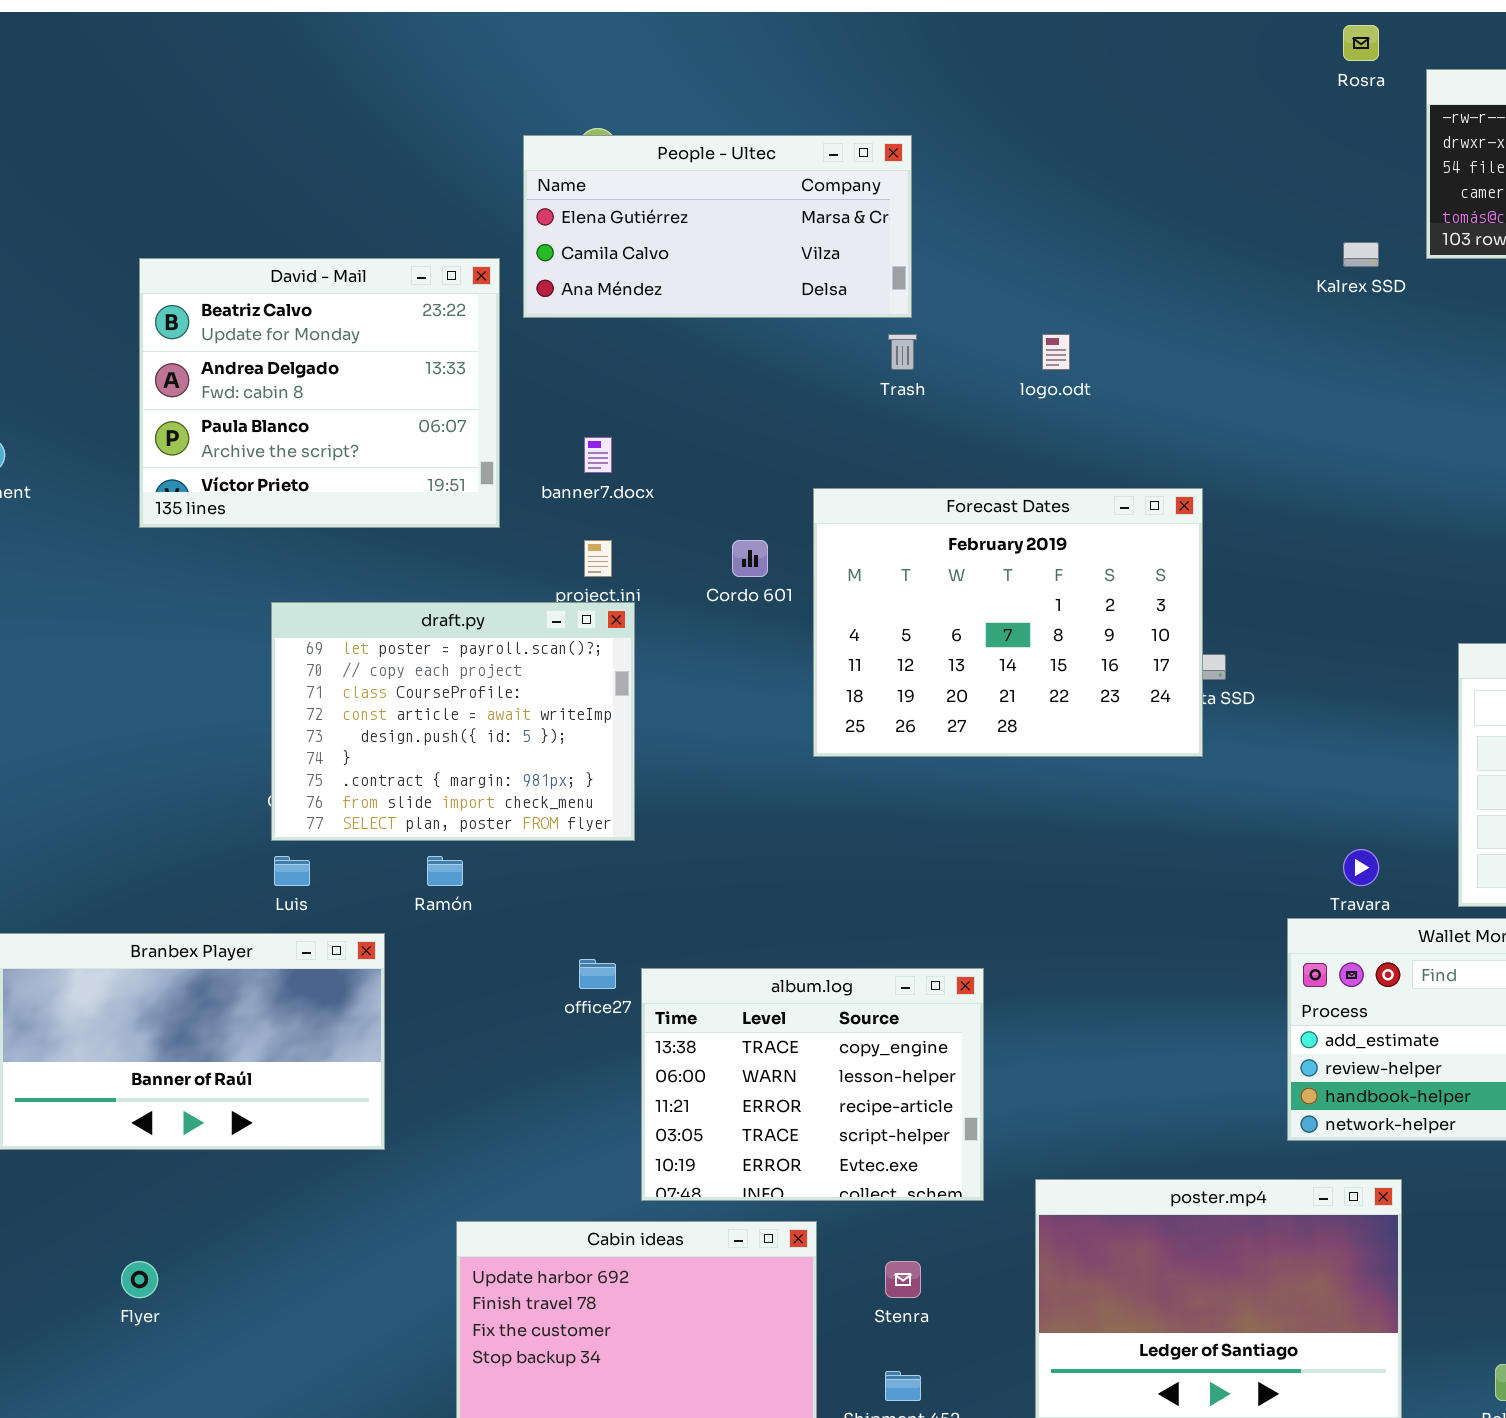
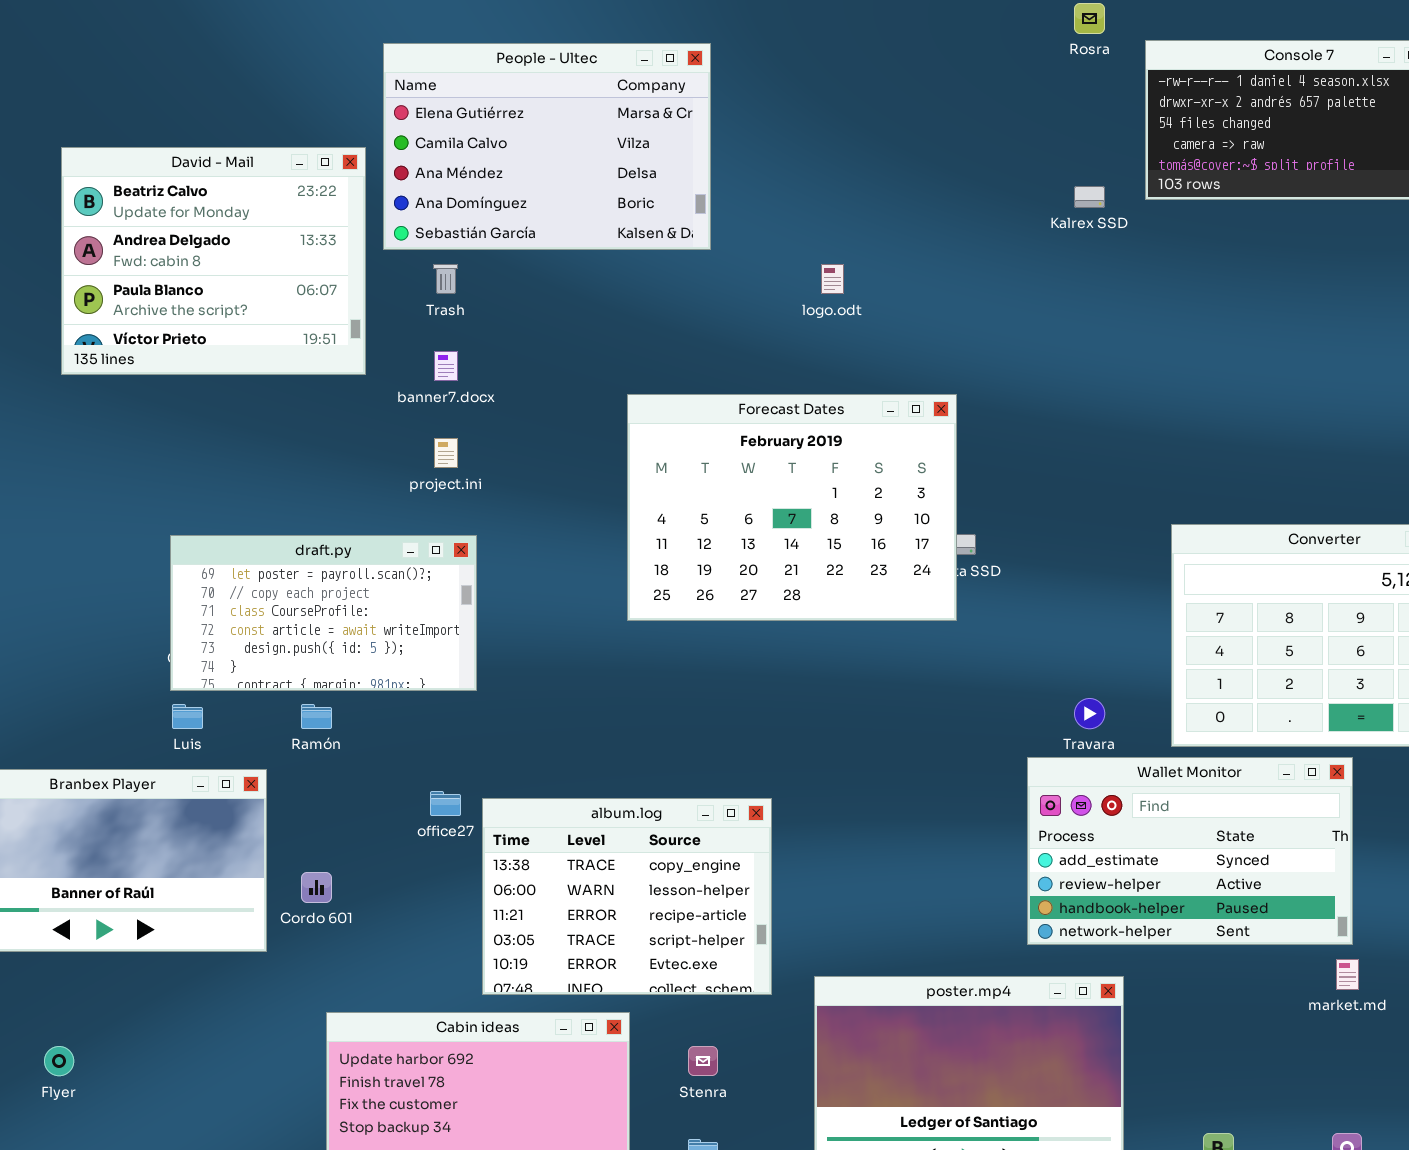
People - Ultec: [523,135,912,318] -> [383,43,711,250], resized
David - Mail: [139,258,500,528] -> [61,147,366,375], moved
Trash: [888,334,917,370] -> [433,264,458,294], moved
Cordo 601: [732,540,768,577] -> [301,872,332,903], moved
draft.py: [271,602,635,841] -> [170,535,477,691], resized

